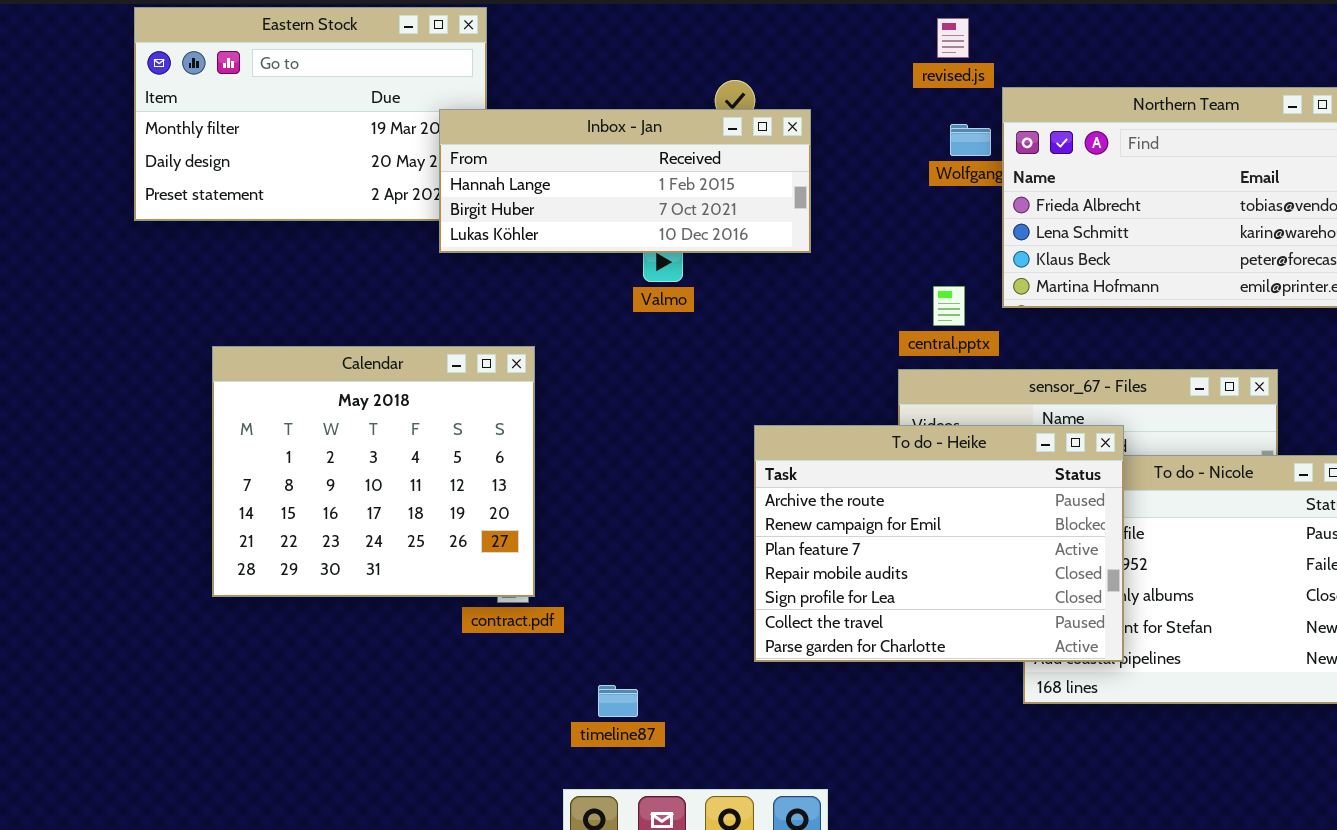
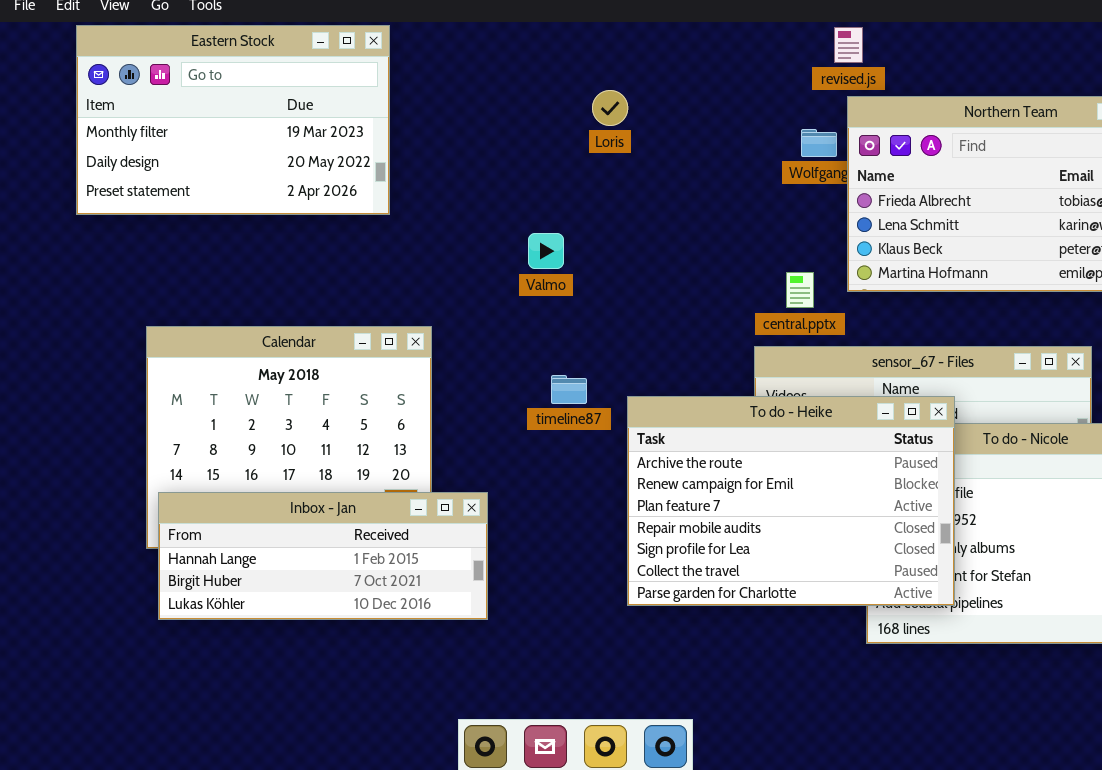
revised.js: [937,18,969,58] -> [834,27,863,63], moved
Inbox - Jan: [439,109,811,253] -> [158,492,488,620], moved
timeline87: [598,685,638,717] -> [551,375,587,404], moved

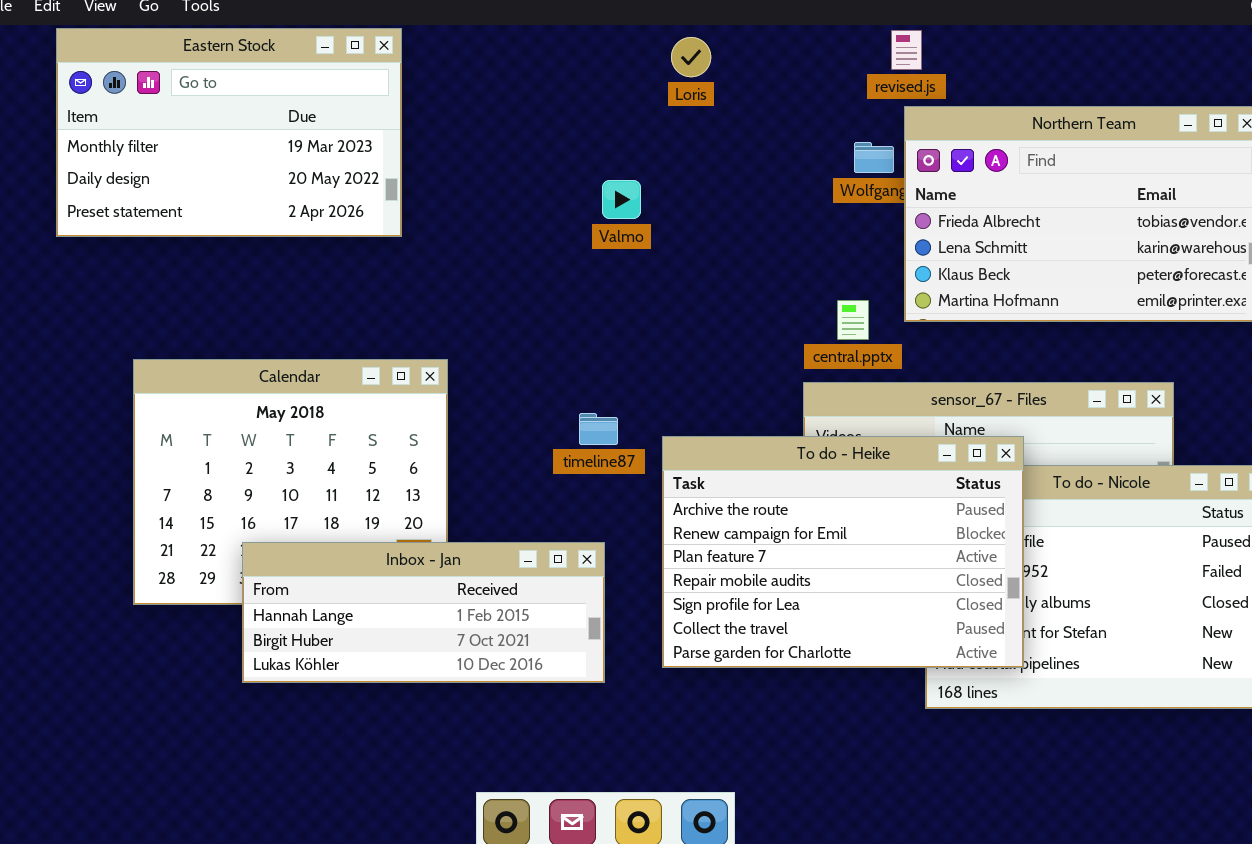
Loris: [592,90,628,126] -> [671,37,711,77], moved
Valmo: [528,233,564,269] -> [602,180,641,219], moved
Inbox - Jan: [158,492,488,620] -> [242,542,605,683], moved

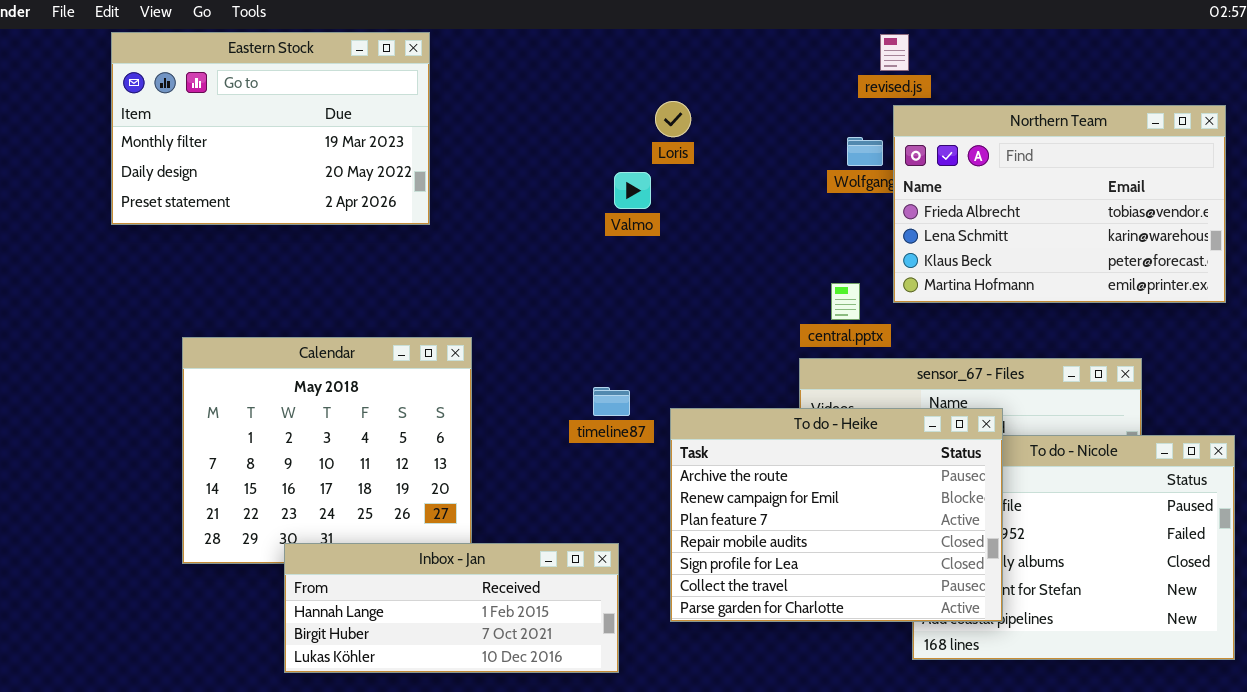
Loris: [671,37,711,77] -> [655,101,691,137], moved
Inbox - Jan: [242,542,605,683] -> [284,543,619,673], moved

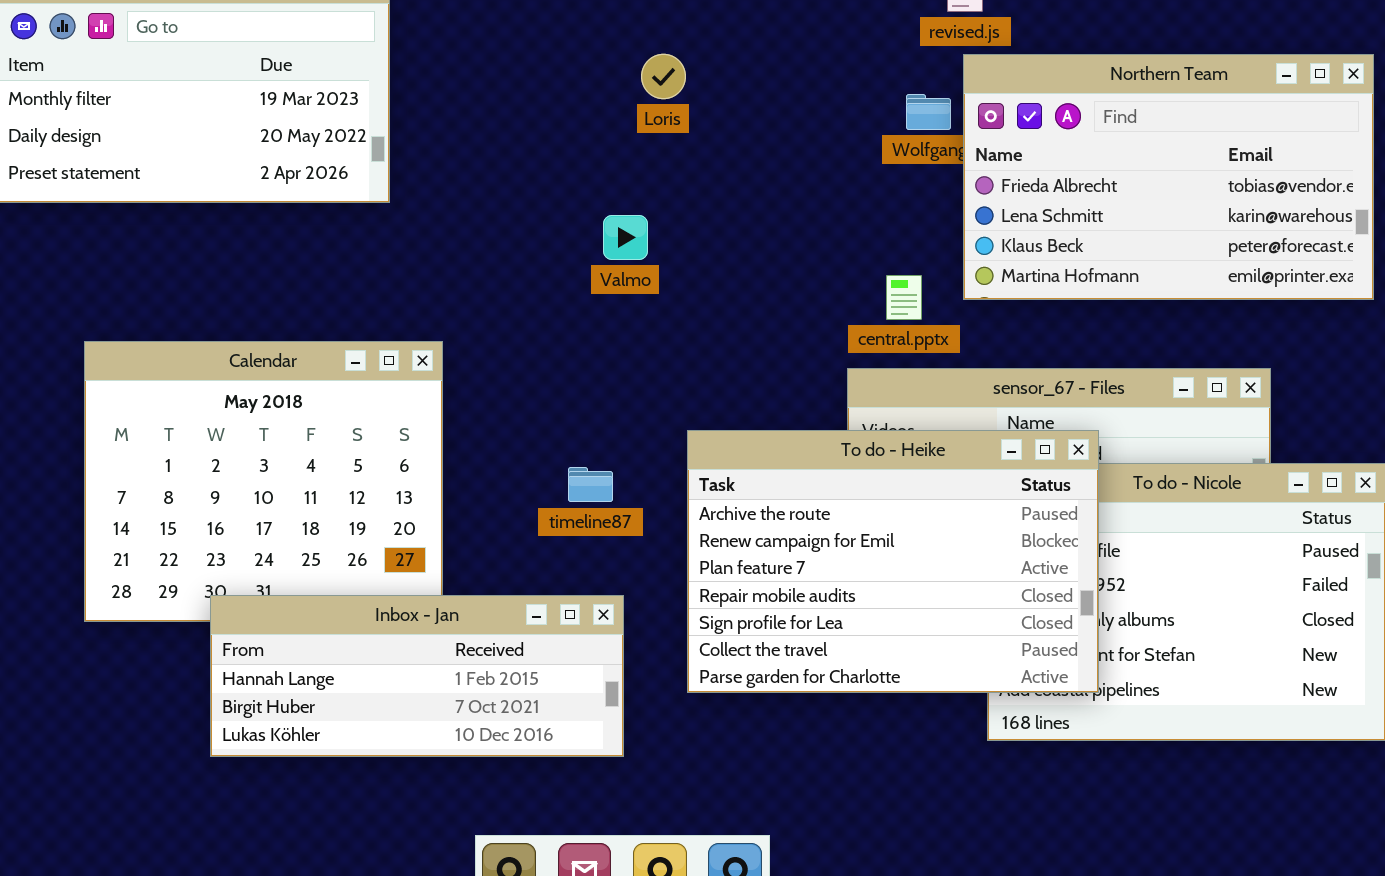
Loris: [655,101,691,137] -> [641,54,686,99], moved
Valmo: [614,172,651,209] -> [603,215,648,260], moved
timeline87: [593,387,630,416] -> [568,467,613,502], moved

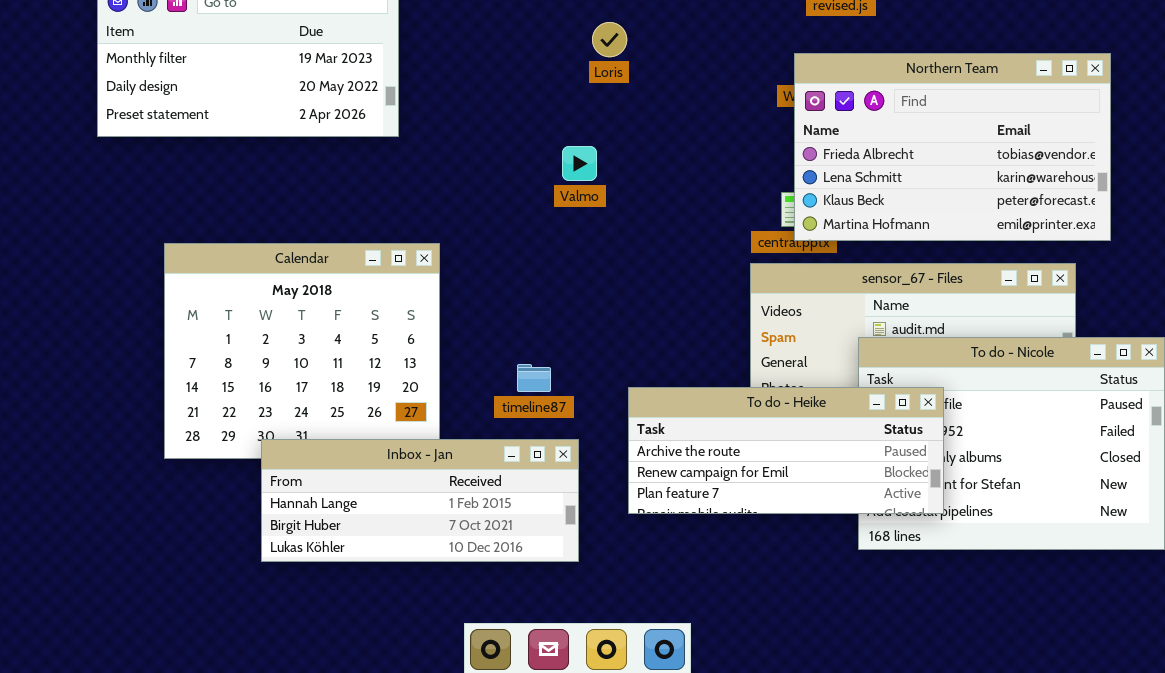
Northern Team: [963,54,1374,300] -> [794,53,1111,241], moved
To do - Heike: [687,430,1099,693] -> [628,387,944,514], resized
timeline87: [568,467,613,502] -> [517,364,551,392], moved

